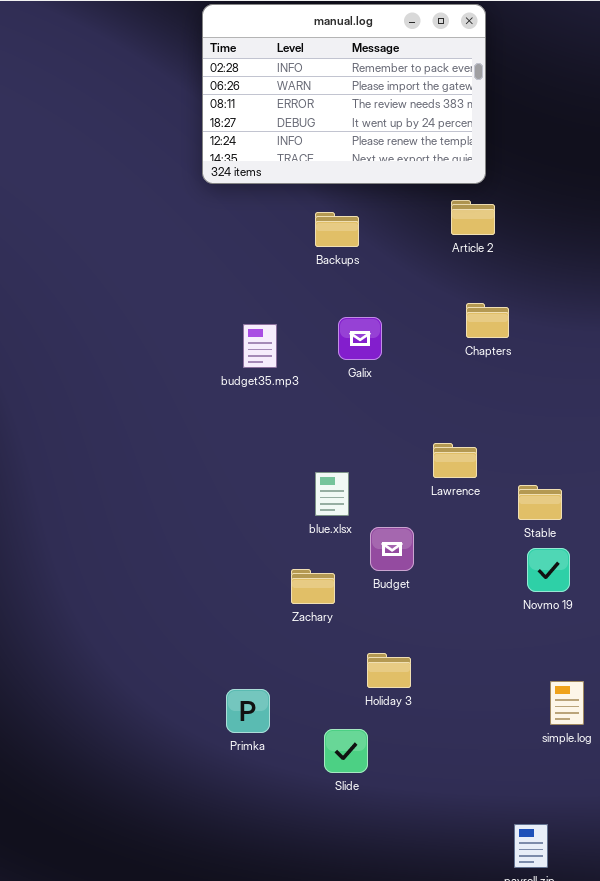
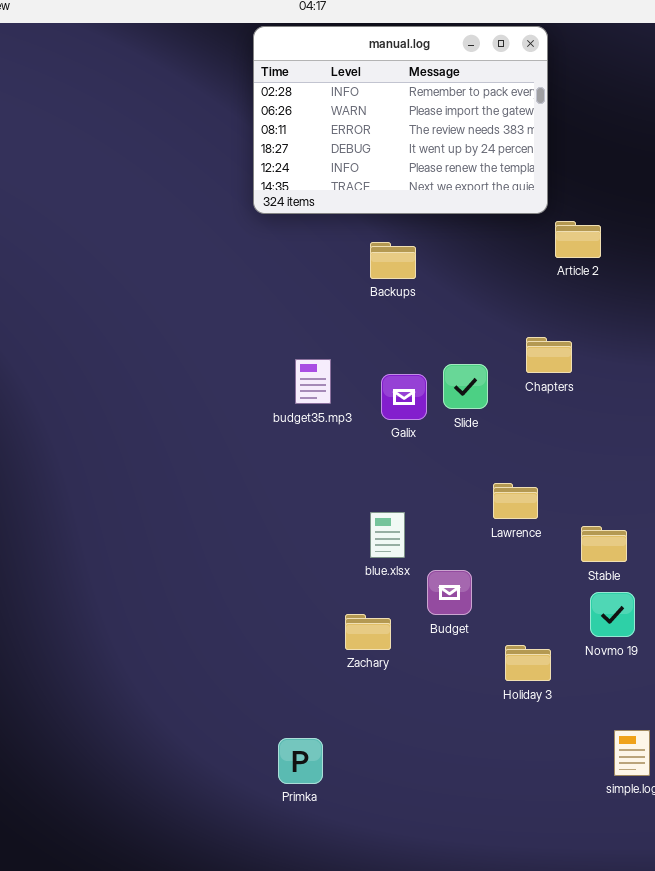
Article 2: [451,200,495,235] -> [555,221,601,258], moved
Galix: [338,317,382,360] -> [381,374,427,420], moved
Holiday 3: [367,653,411,688] -> [505,645,551,681], moved
Slide: [324,729,368,773] -> [443,364,488,409], moved

